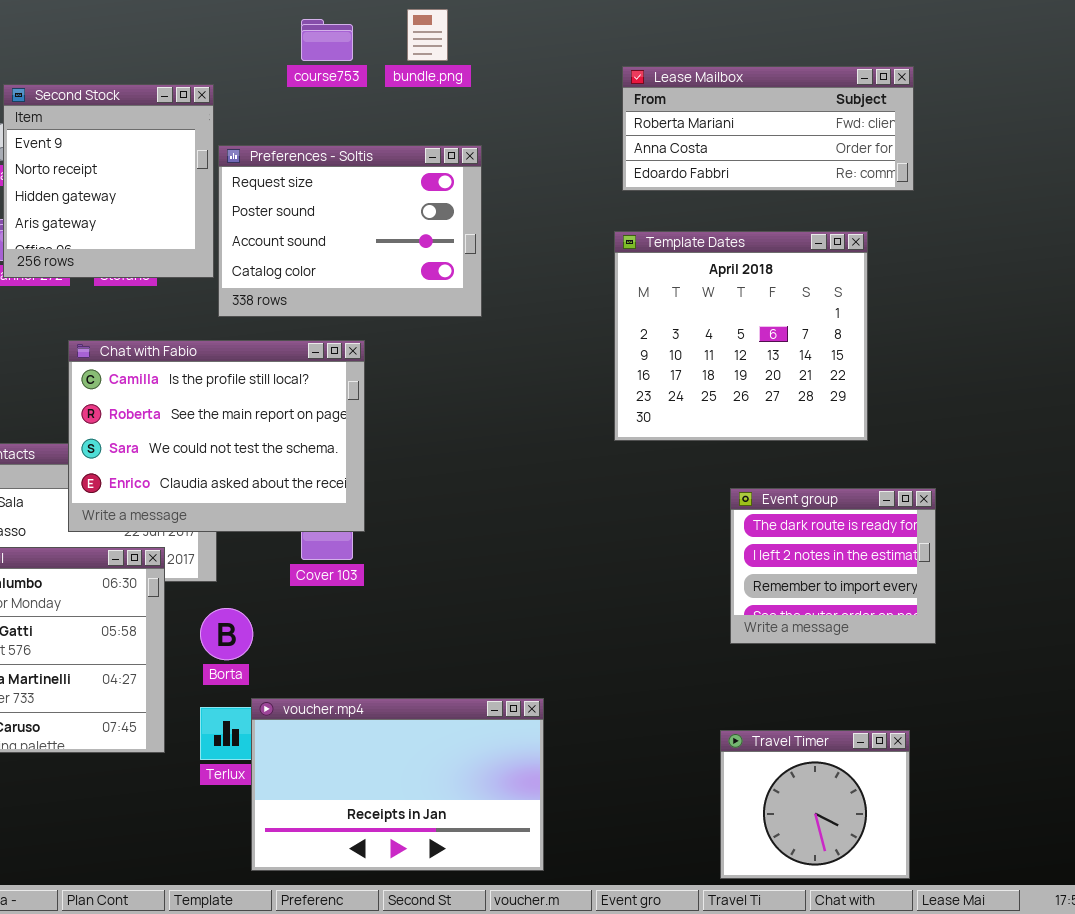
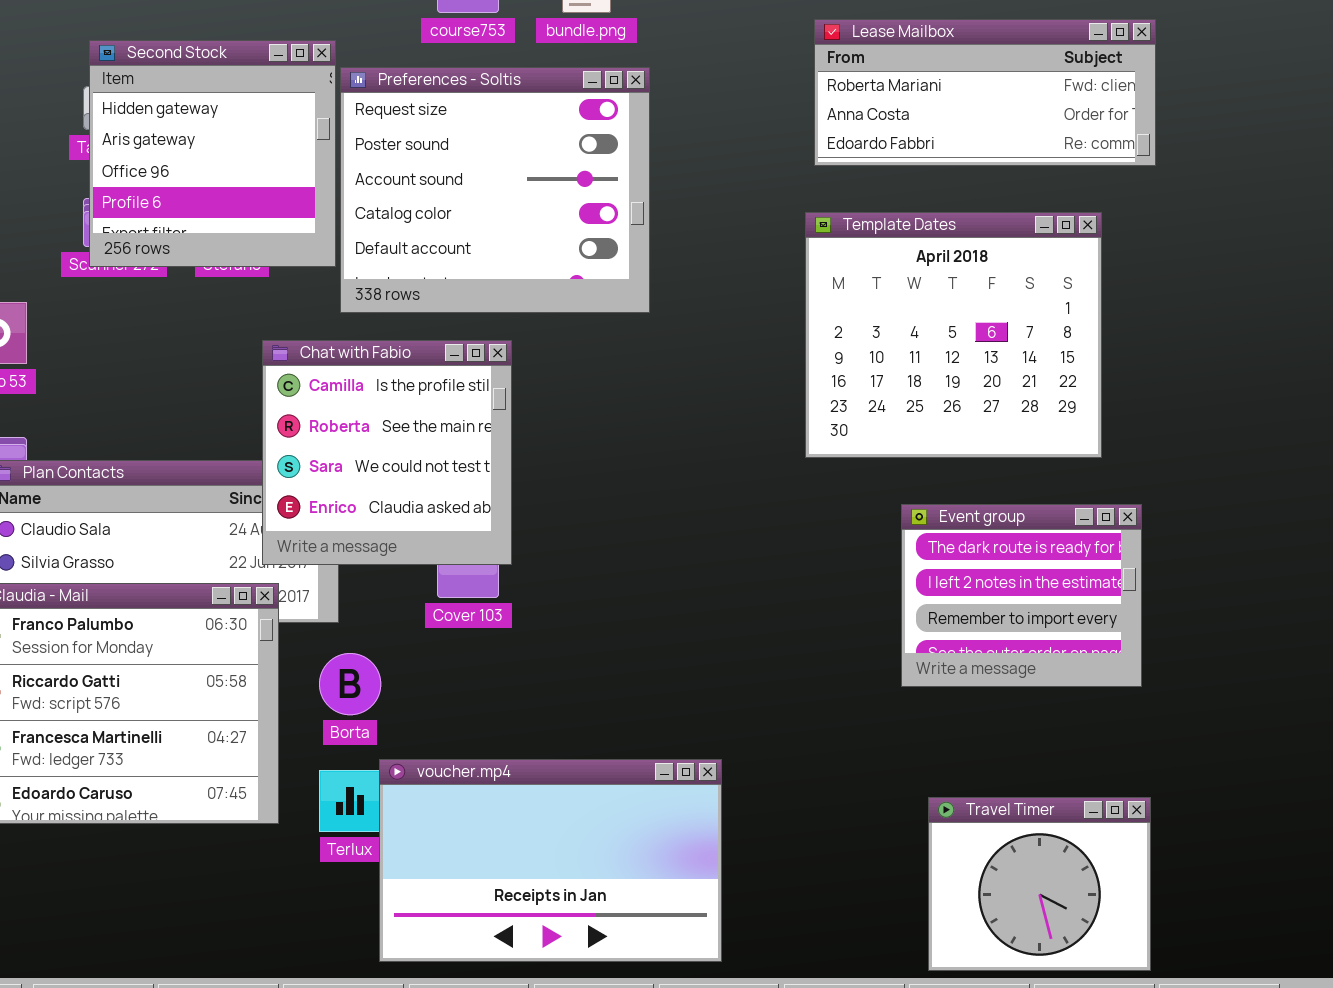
Second Stock: [3,84,214,278] -> [89,40,336,267], scrolled down 2 rows
Preferences - Soltis: [218,145,482,317] -> [340,67,650,313], resized
Chat with Fabio: [68,340,365,532] -> [262,340,512,565], resized
Event group: [730,488,936,644] -> [901,504,1142,687], moved

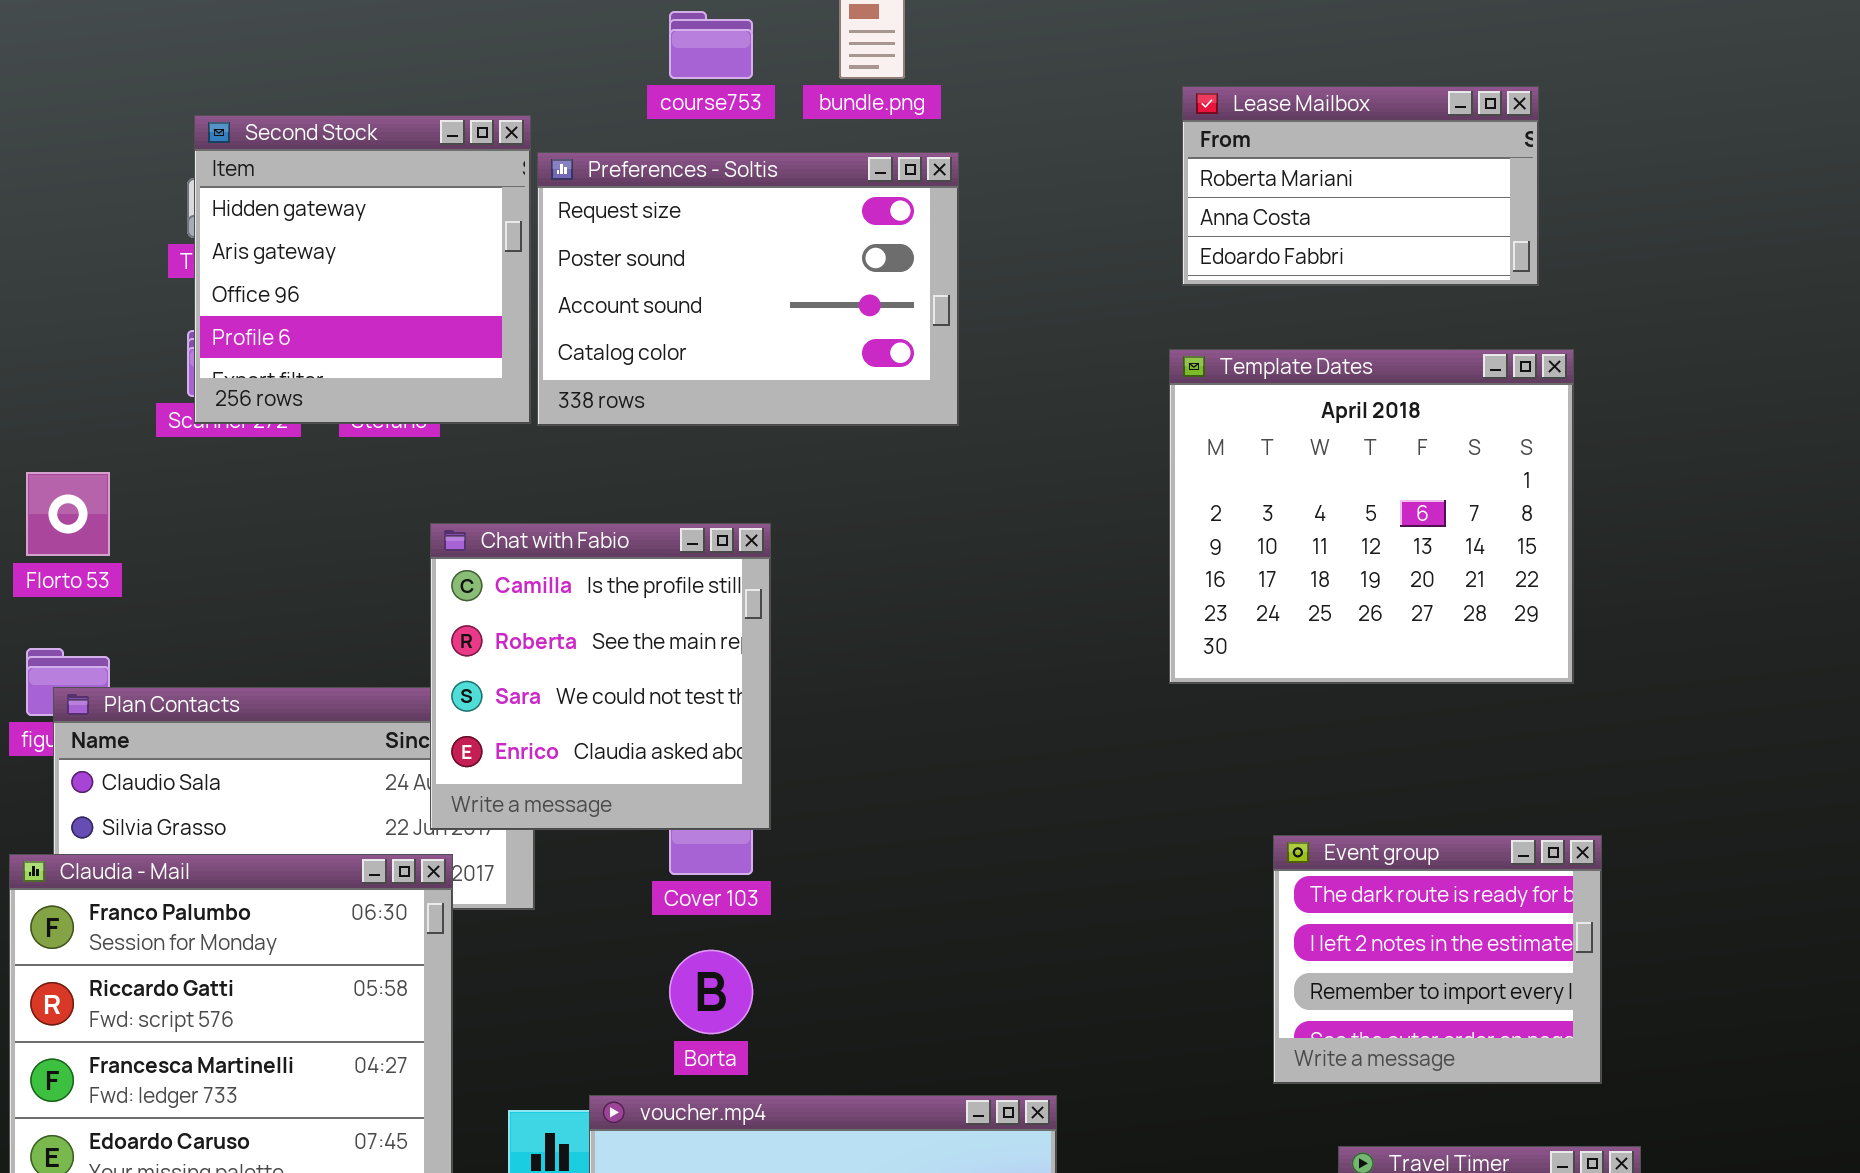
Lease Mailbox: [814,19,1156,166] -> [1182,86,1539,286], resized
Preferences - Soltis: [340,67,650,313] -> [537,152,959,426], resized
Event group: [901,504,1142,687] -> [1273,835,1602,1084], moved
Borta: [319,653,381,715] -> [669,950,753,1034], moved

